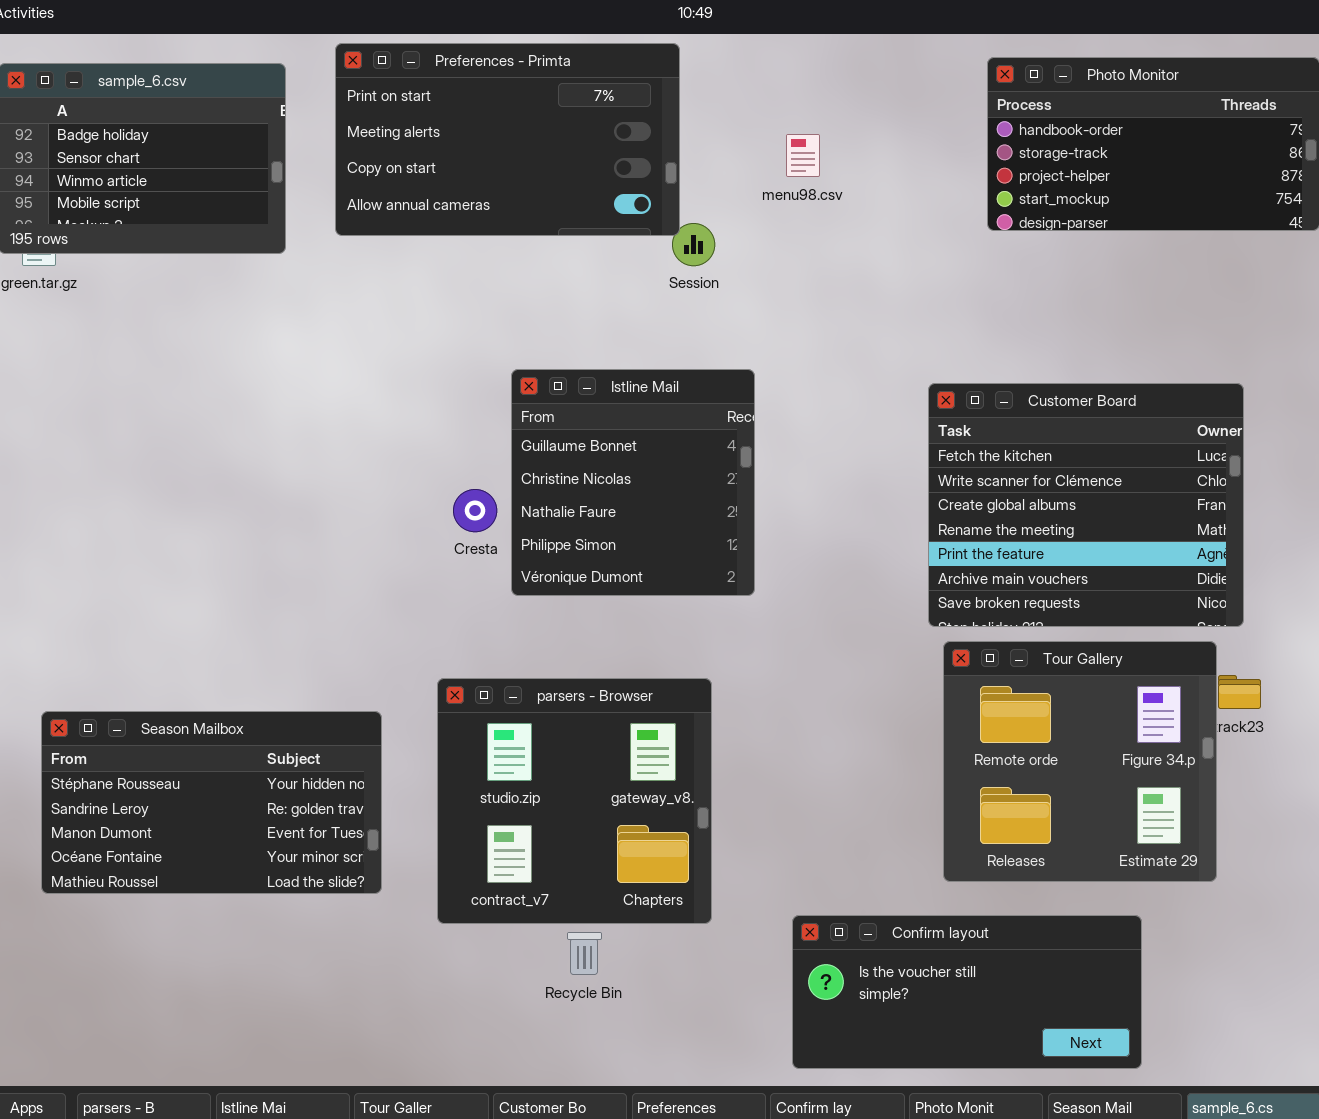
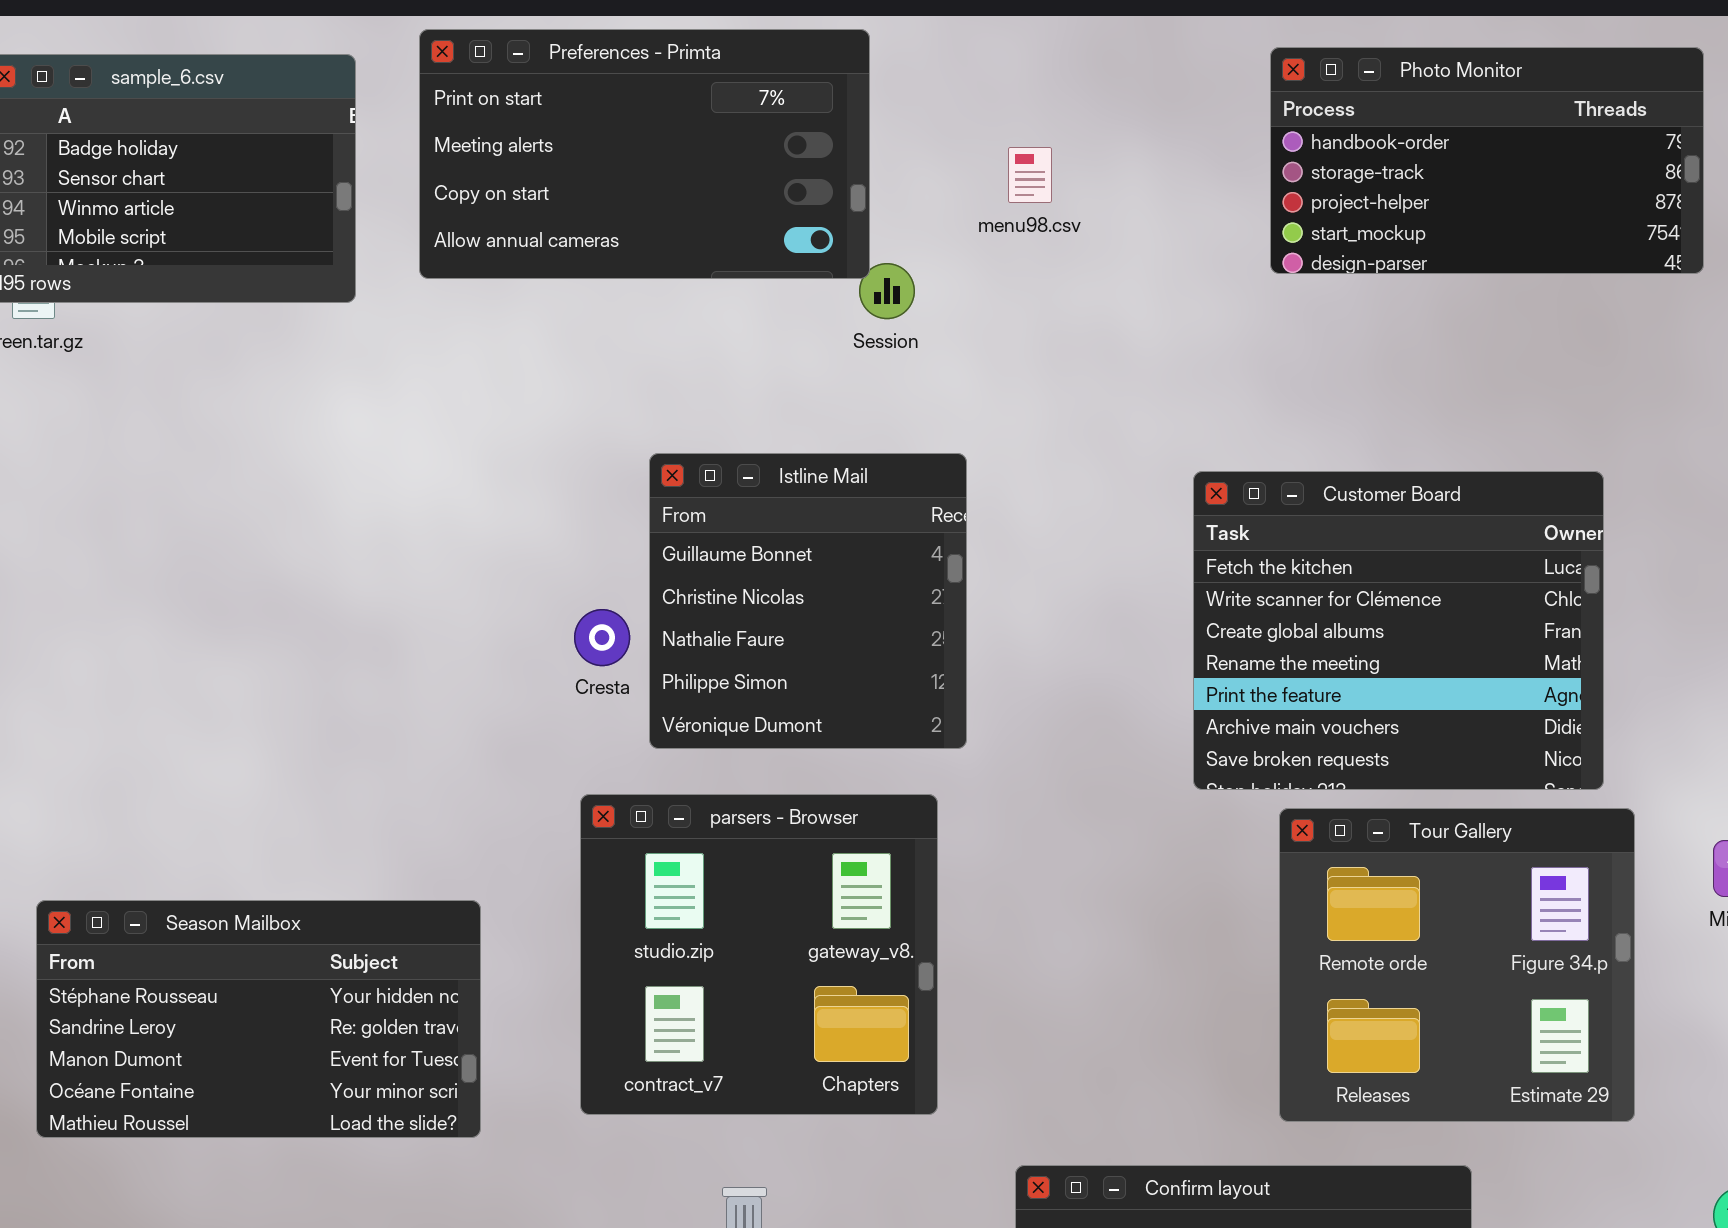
Tour Gallery: [943,641,1217,882] -> [1279,808,1635,1122], moved
parsers - Browser: [437,678,712,924] -> [580,794,938,1115], moved

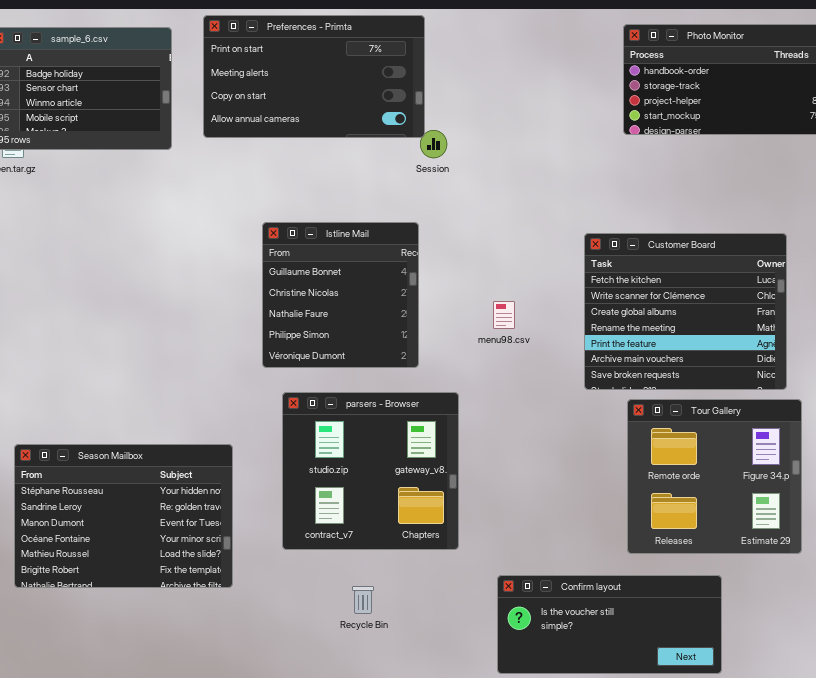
menu98.csv: [1008,147,1052,203] -> [493,301,515,329], moved
Istline Mail: [649,453,967,749] -> [262,222,419,368], moved
Season Mailbox: [36,900,481,1138] -> [14,444,233,588], resized

